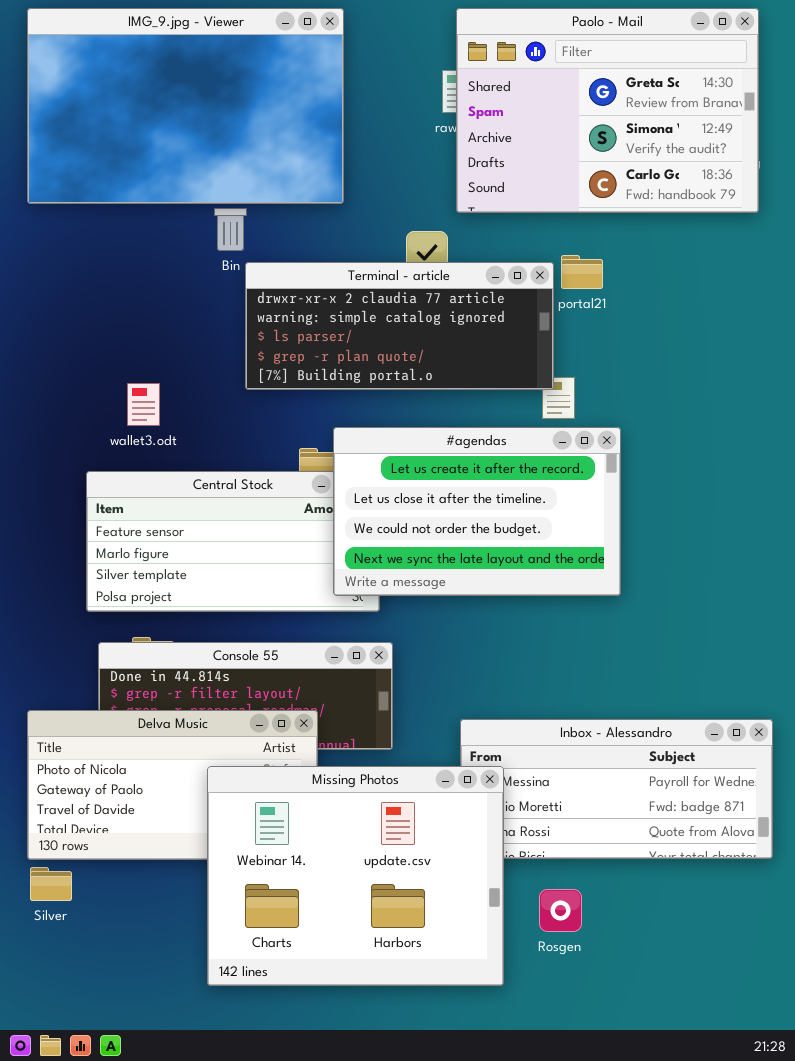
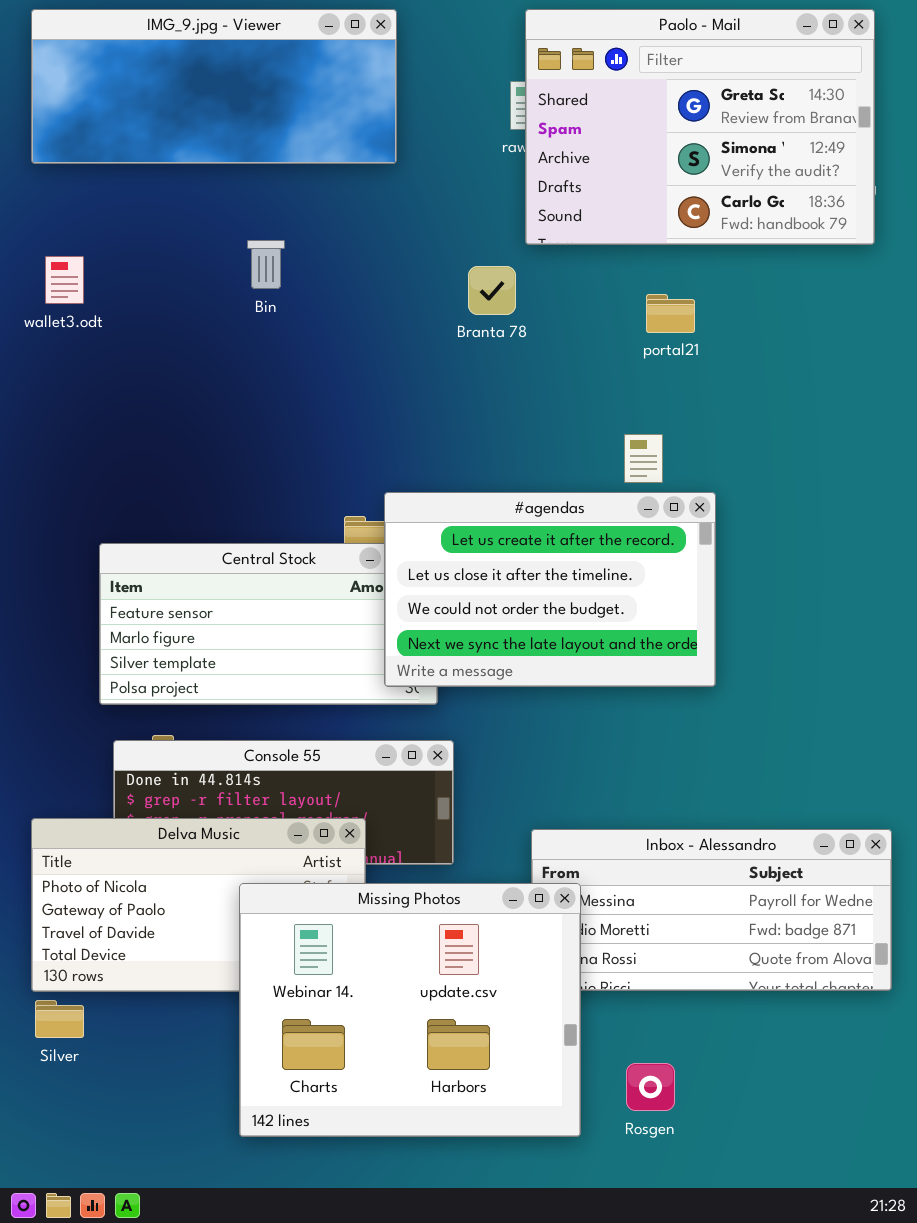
IMG_9.jpg - Viewer: [27,8,344,204] -> [31,9,397,164], resized
Terminal - article: [245,262,554,390] -> none, closed
wallet3.odt: [127,383,160,426] -> [45,256,84,304], moved
Rosgen: [539,889,582,932] -> [626,1063,675,1111], moved

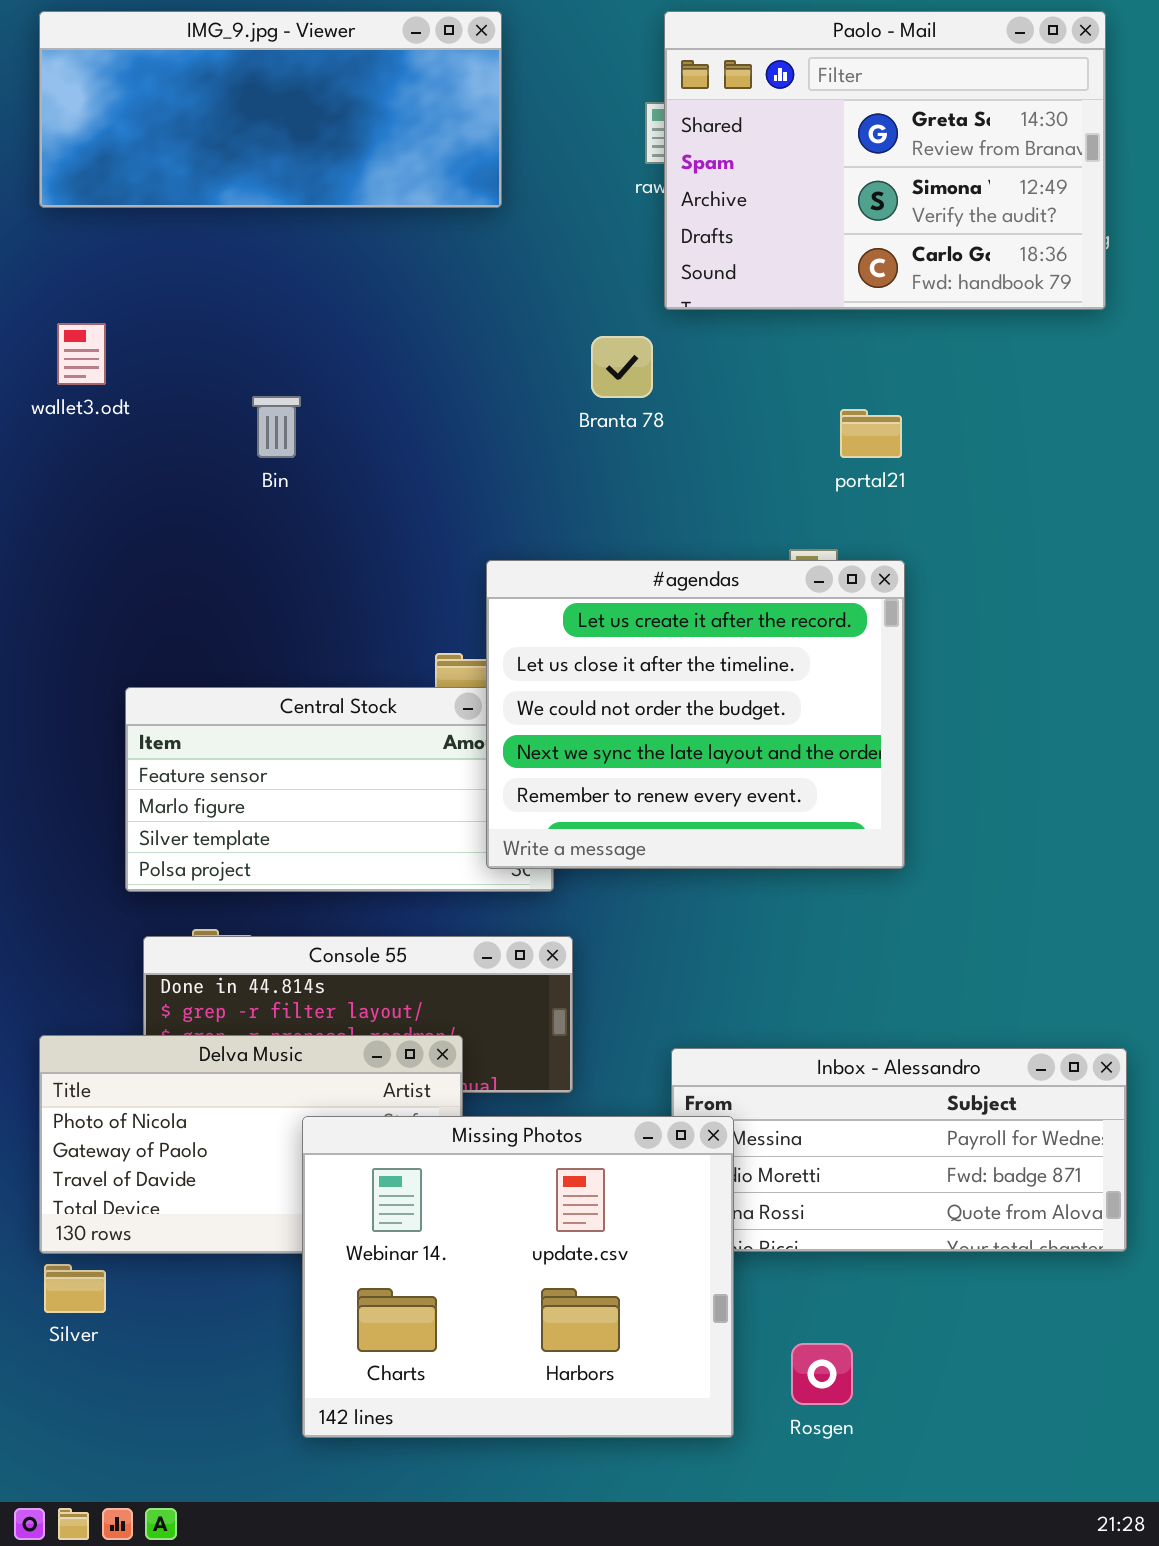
Bin: [247,240,285,289] -> [252,396,301,458], moved
portal21: [646,294,695,333] -> [840,409,902,458], moved
#agendas: [384,492,716,687] -> [486,560,905,869], resized

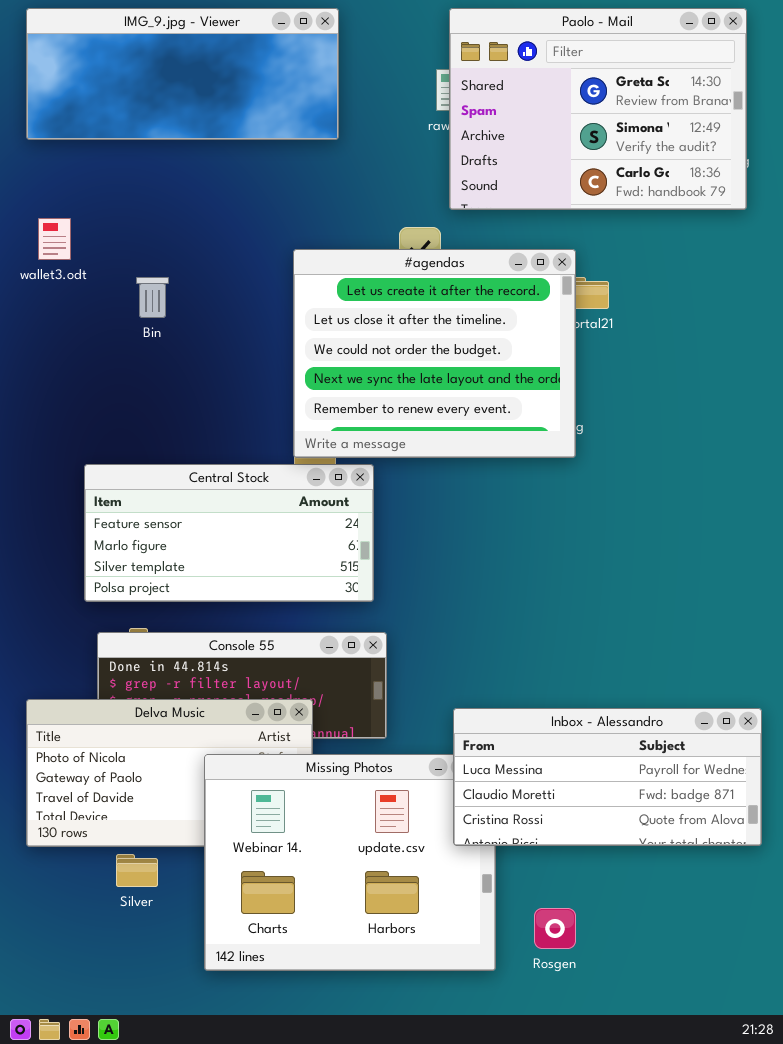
Bin: [252,396,301,458] -> [136,277,169,318], moved
#agendas: [486,560,905,869] -> [293,249,576,458], moved
Inbox - Alessandro: [671,1048,1127,1252] -> [453,708,762,846], raised
Silver: [44,1264,106,1313] -> [116,854,158,887], moved

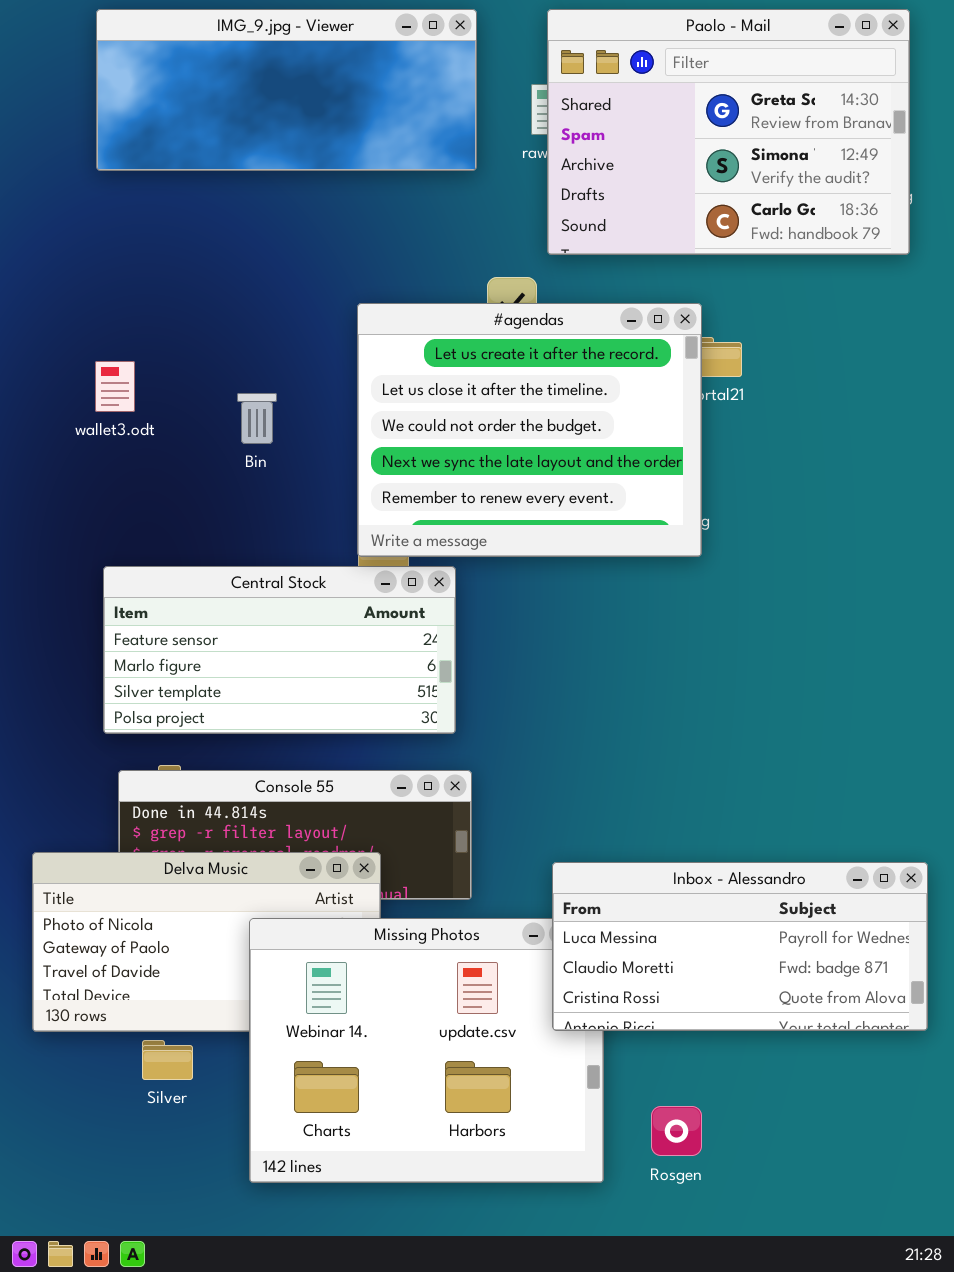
IMG_9.jpg - Viewer: [26,8,339,140] -> [96,9,477,171], moved
wallet3.odt: [38,218,71,260] -> [95,361,135,412], moved
Bin: [136,277,169,318] -> [237,393,277,444], moved

